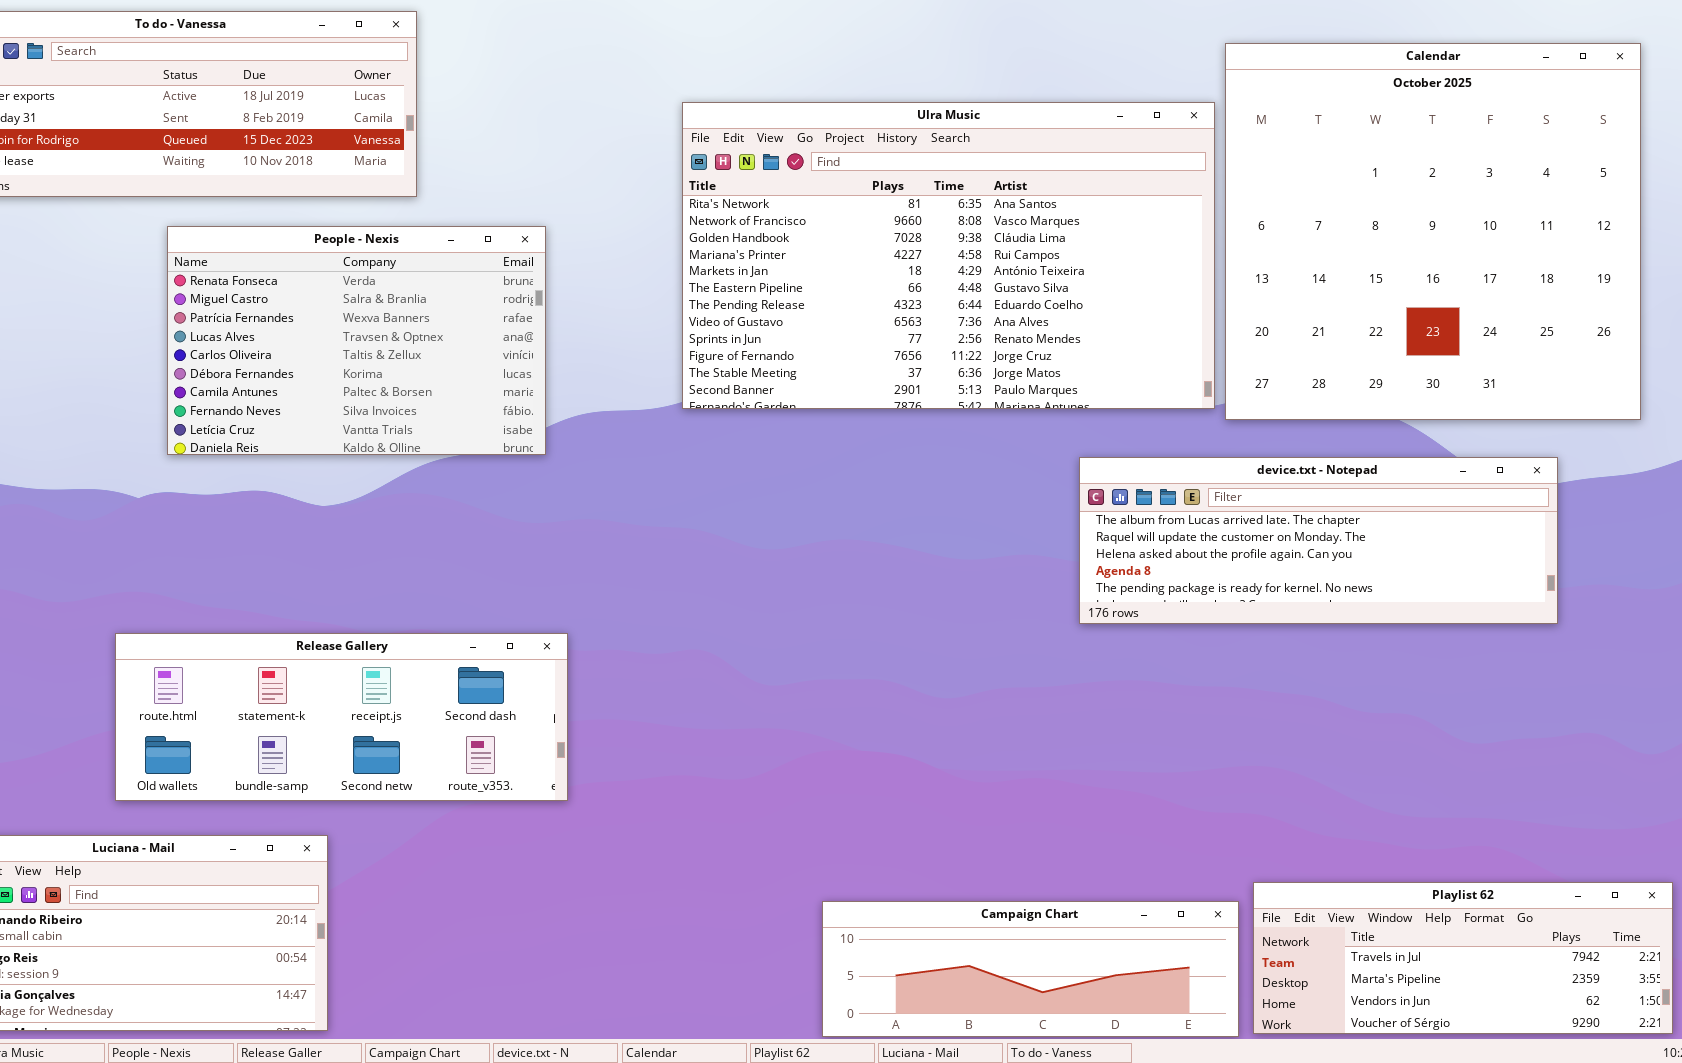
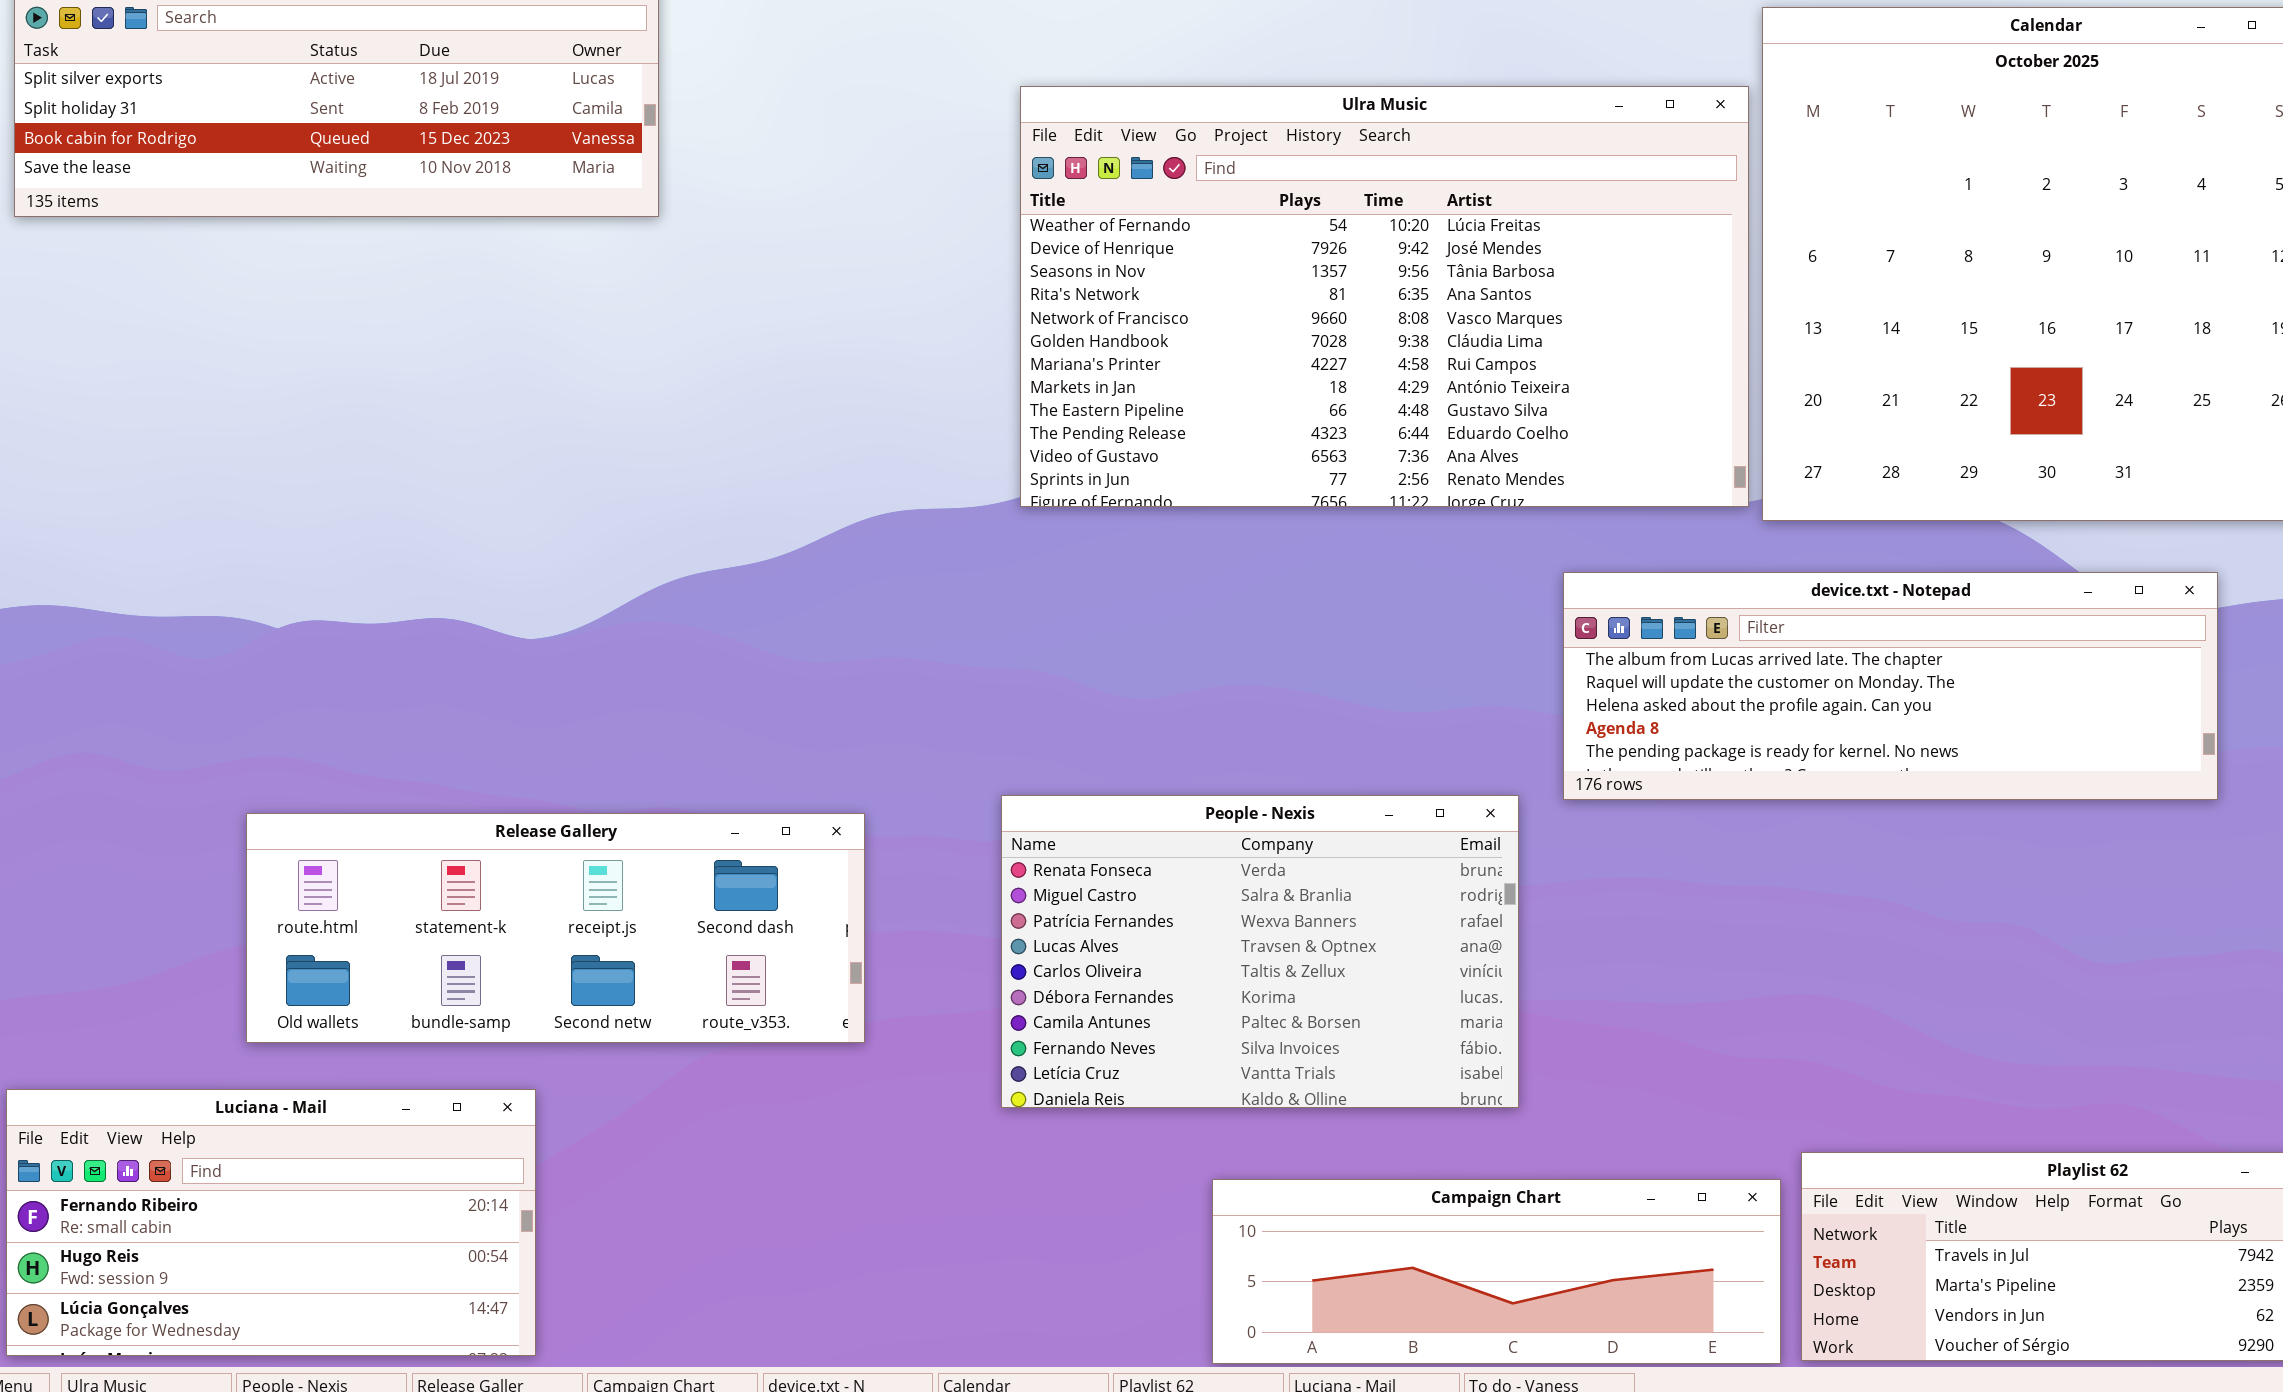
Ulra Music: [682,102,1215,409] -> [1020,86,1749,507], scrolled up 3 rows
People - Nexis: [167,226,546,455] -> [1001,795,1519,1108], moved

